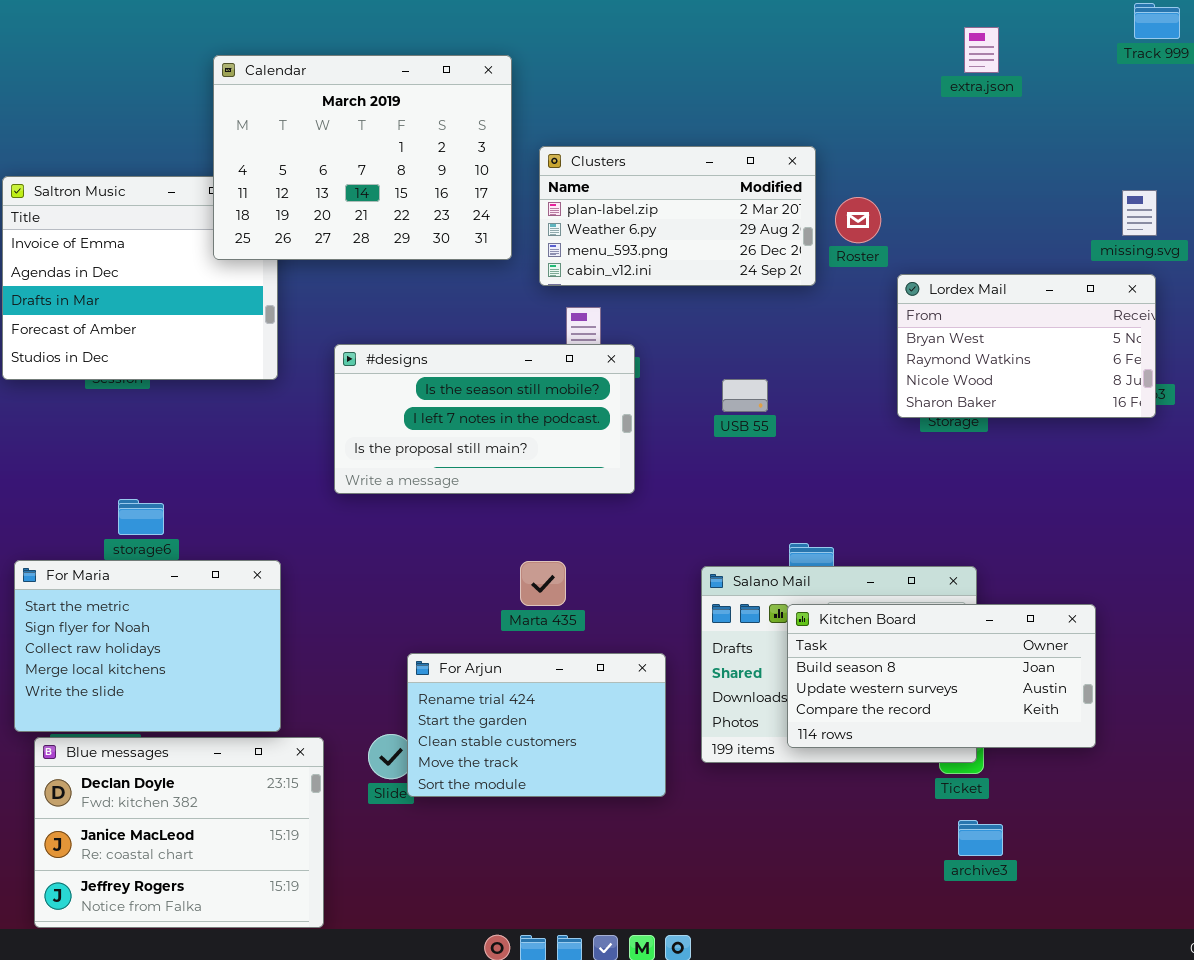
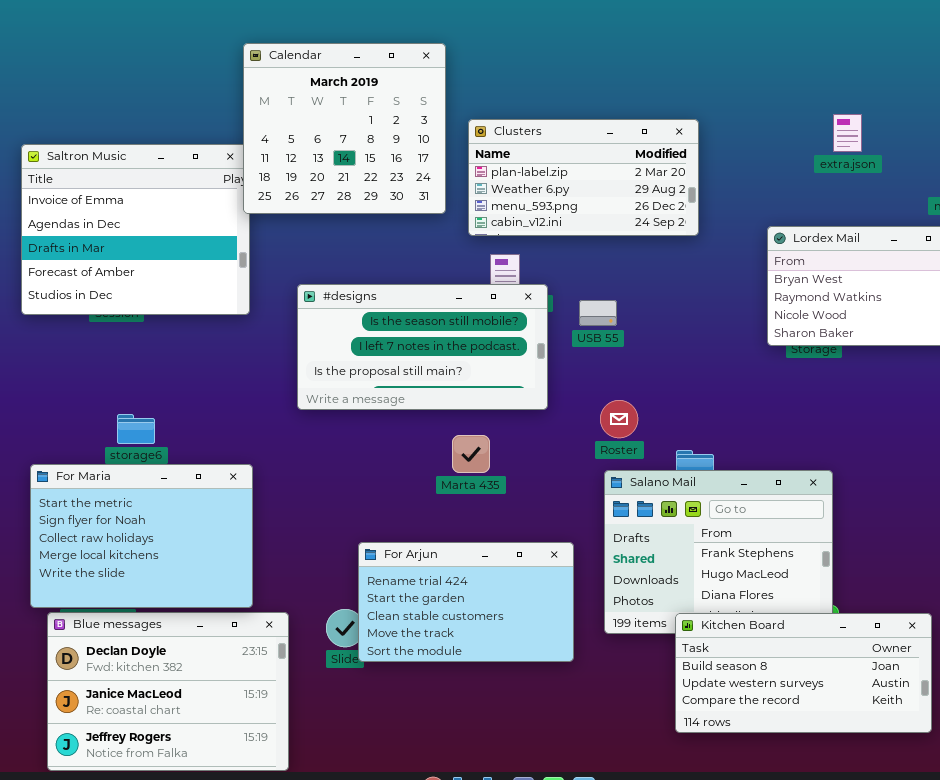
extra.json: [964,27,999,73] -> [833,114,862,152], moved
Calendar: [213,55,512,260] -> [243,43,446,214], resized
Roster: [835,197,881,243] -> [600,400,638,438], moved
USB 55: [722,379,768,412] -> [579,300,617,326], moved
Marta 435: [520,561,566,606] -> [452,435,490,473], moved
Kitchen Board: [787,604,1096,748] -> [675,613,932,733], moved

